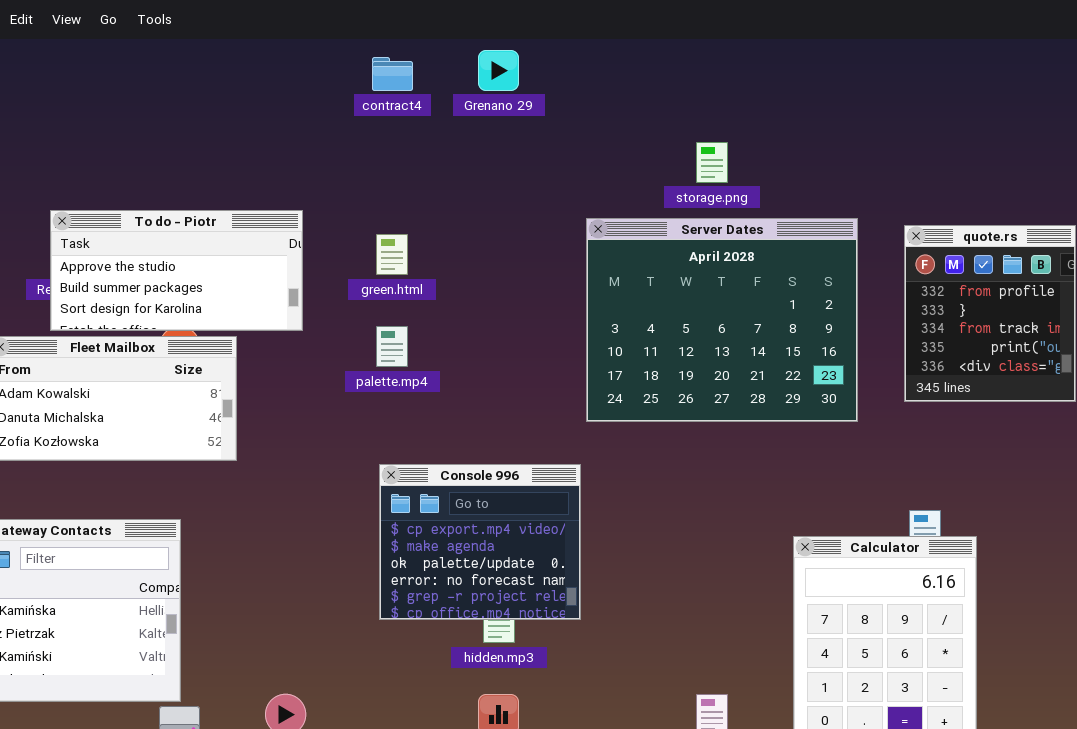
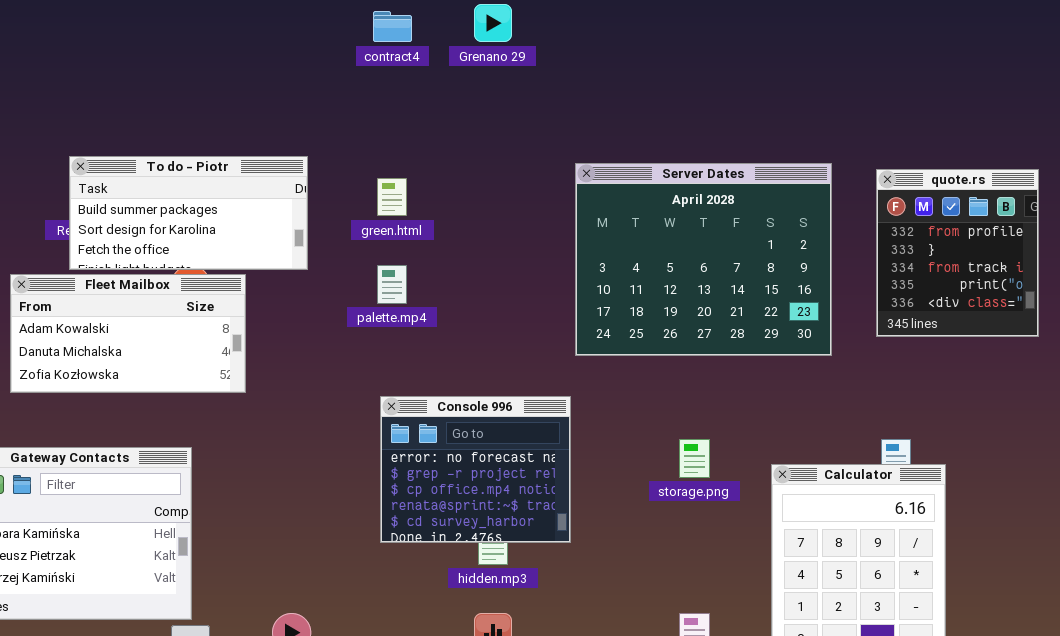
storage.png: [696,142,728,183] -> [679,439,710,478], moved
To do - Piotr: [50,210,303,331] -> [69,156,308,270], scrolled down 1 row
Console 996: [379,464,581,620] -> [380,396,571,543], scrolled down 3 rows

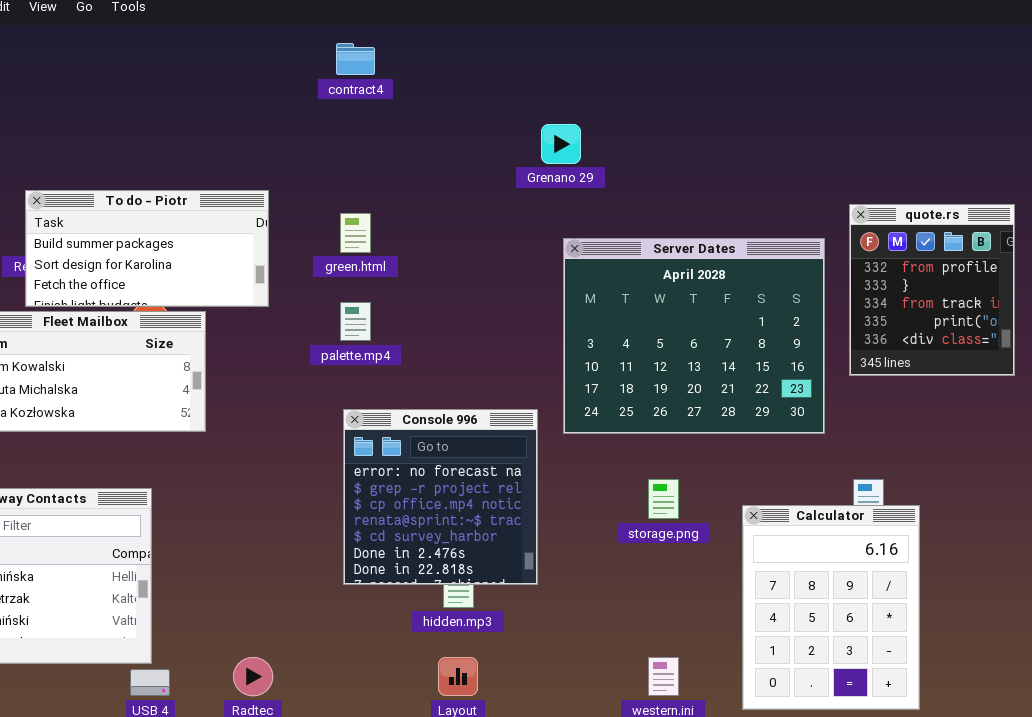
Grenano 29: [474,4,512,42] -> [541,124,581,164], moved
Server Dates: [575,163,832,356] -> [563,238,825,434], moved
Console 996: [380,396,571,543] -> [343,409,538,585], resized

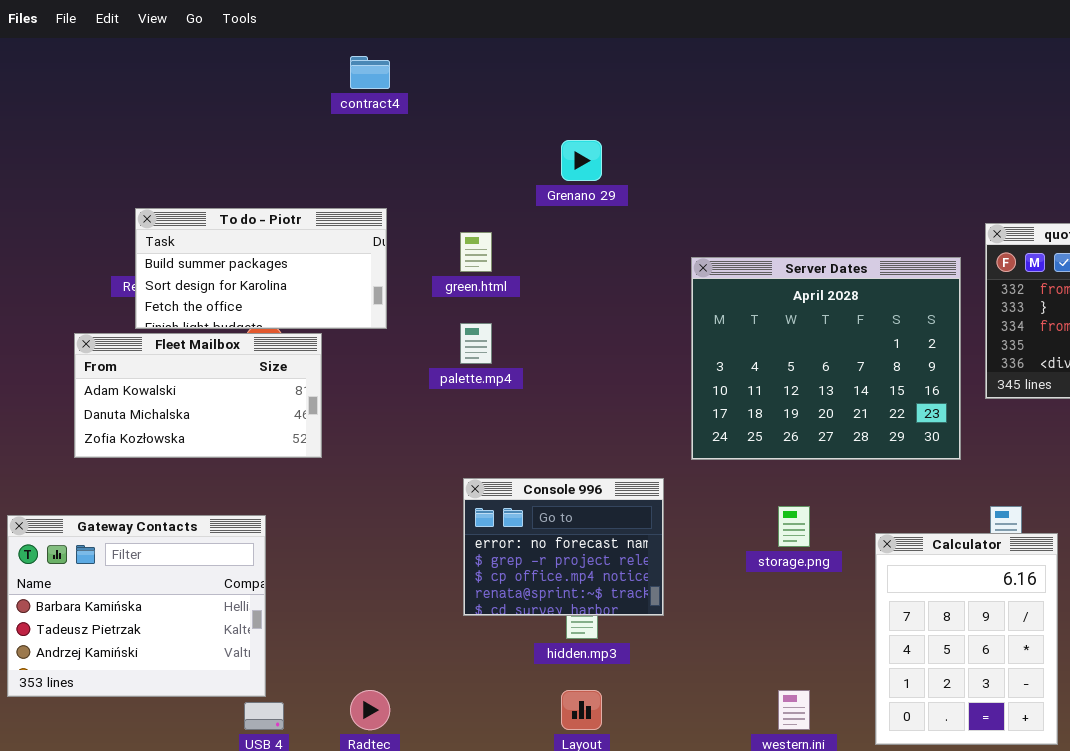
contract4: [336,43,375,75] -> [350,56,390,89], moved
Grenano 29: [541,124,581,164] -> [561,140,602,181], moved
Console 996: [343,409,538,585] -> [463,478,664,616], resized

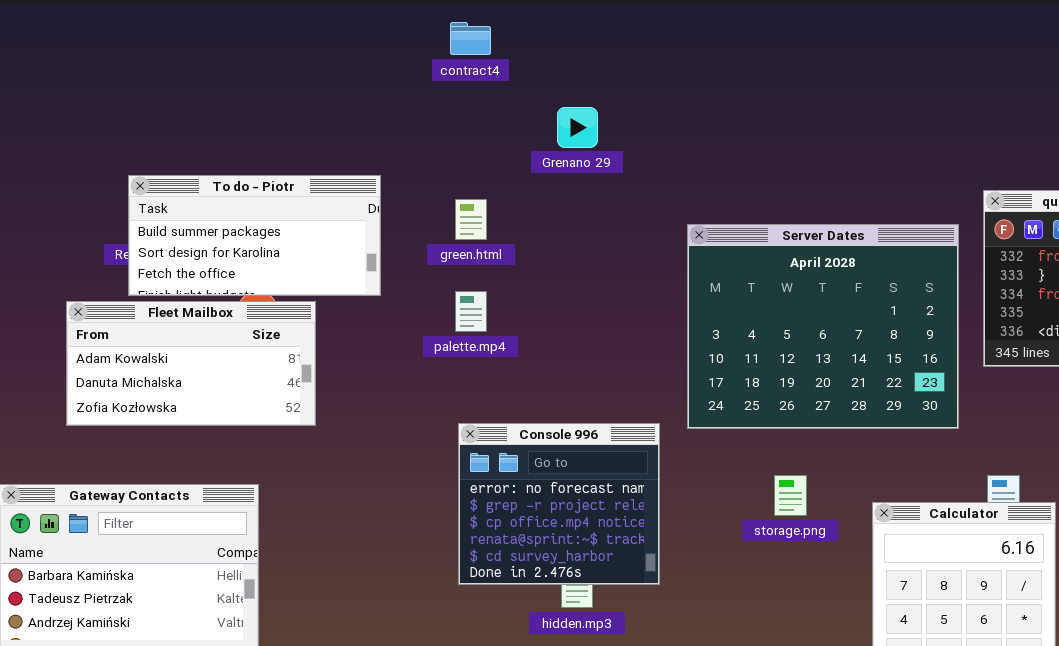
contract4: [350,56,390,89] -> [450,22,491,55], moved
Console 996: [463,478,664,616] -> [458,423,660,585], resized

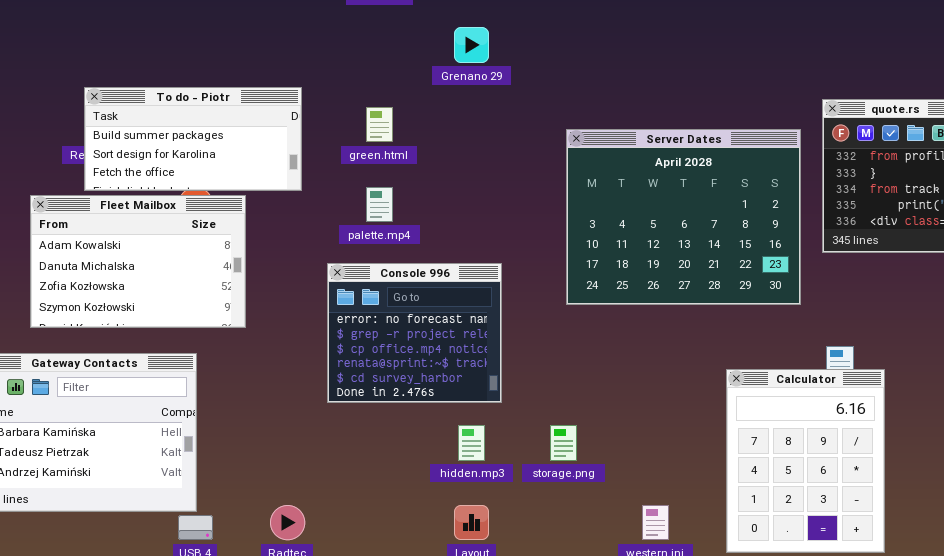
Fleet Mailbox: [66,301,316,426] -> [30,195,246,328], resized
Console 996: [458,423,660,585] -> [327,263,502,403], moved
storage.png: [774,475,807,516] -> [550,425,577,461], moved

